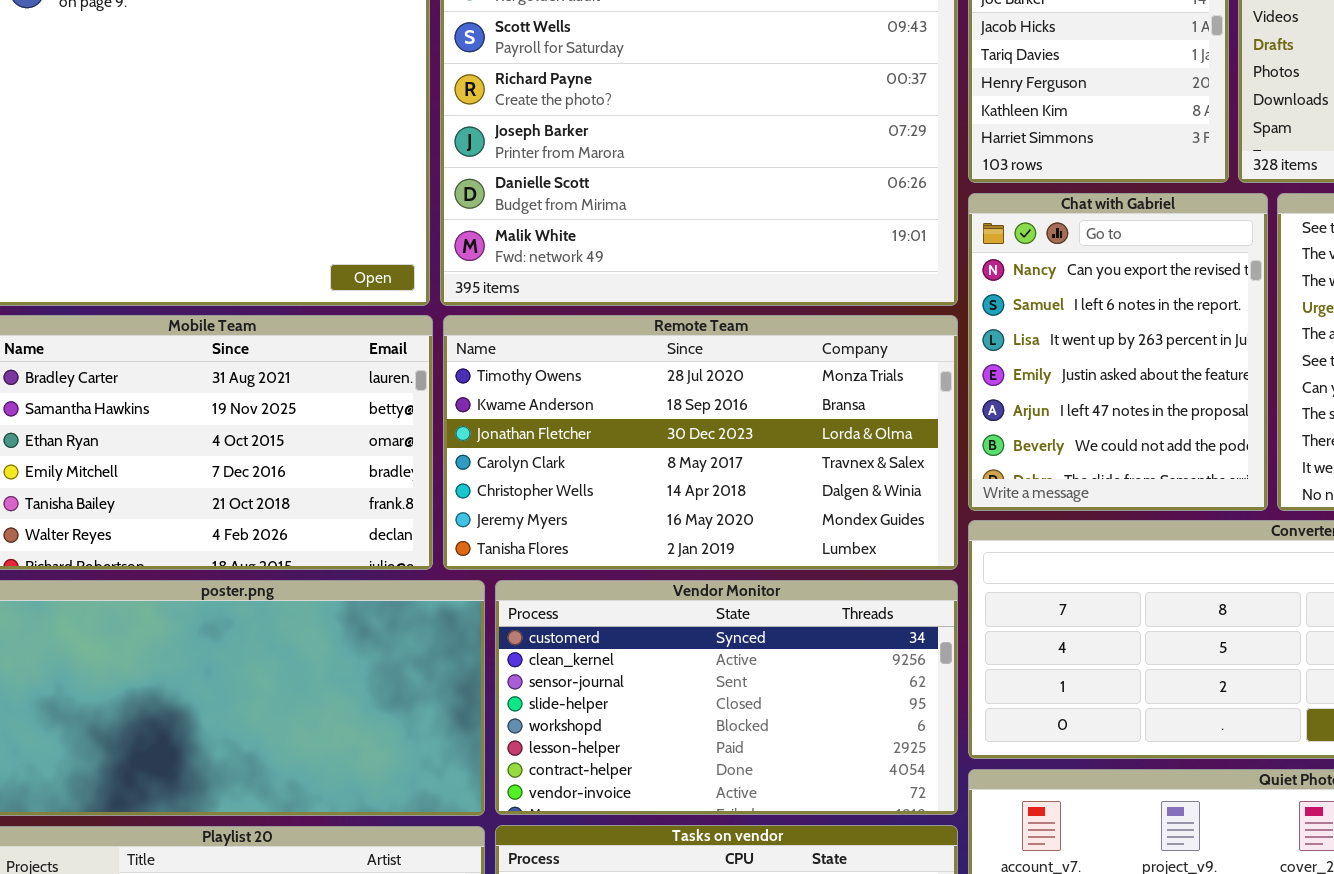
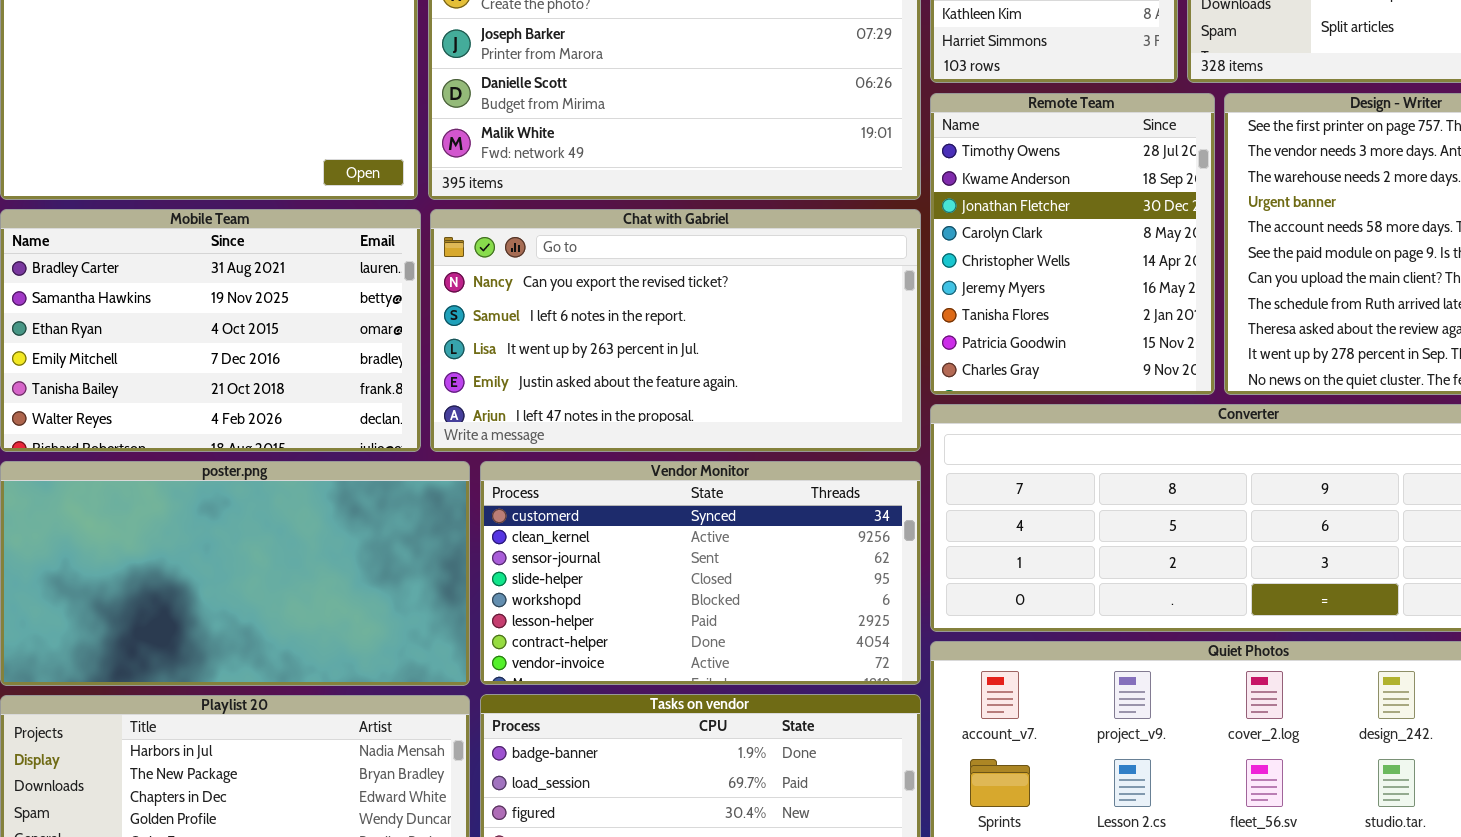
Chat with Gabriel: [968,193,1268,511] -> [430,209,921,452], moved, resized
Remote Team: [443,315,958,570] -> [930,93,1215,395], moved, resized

